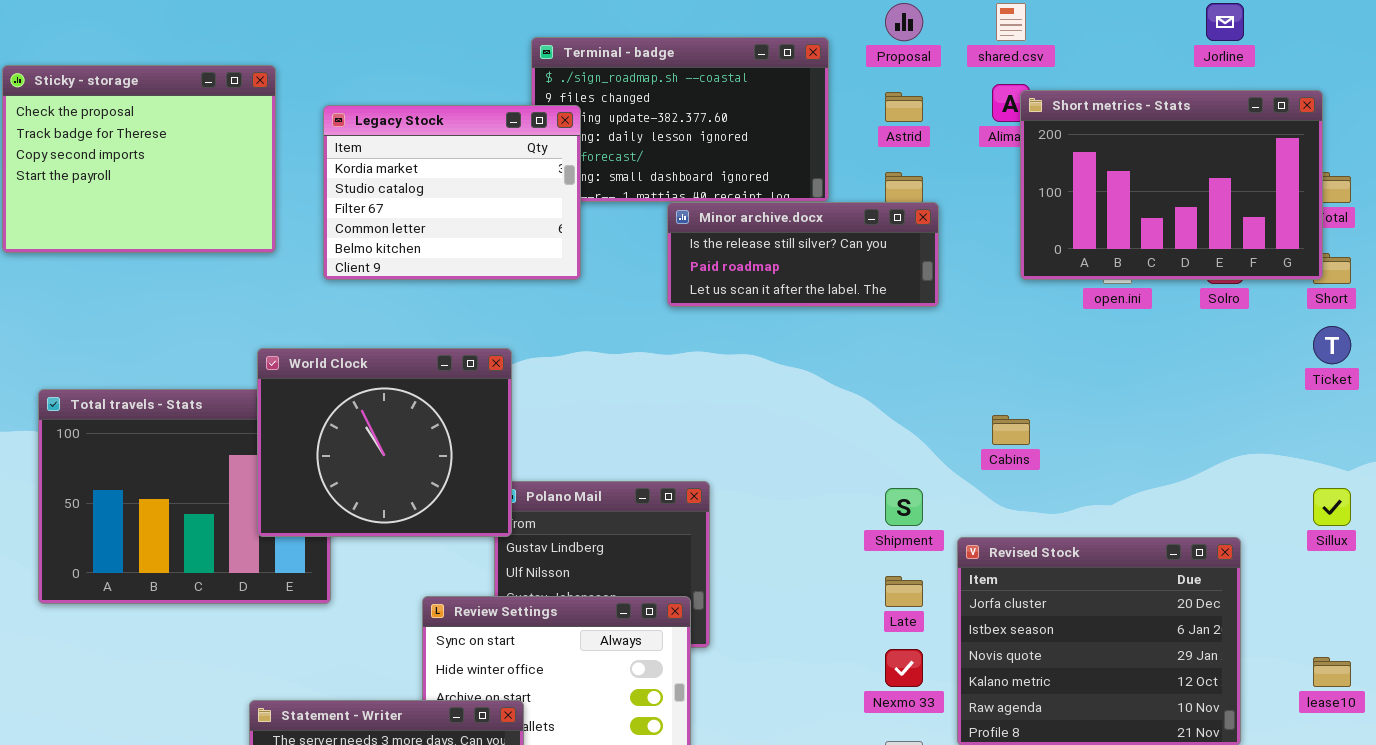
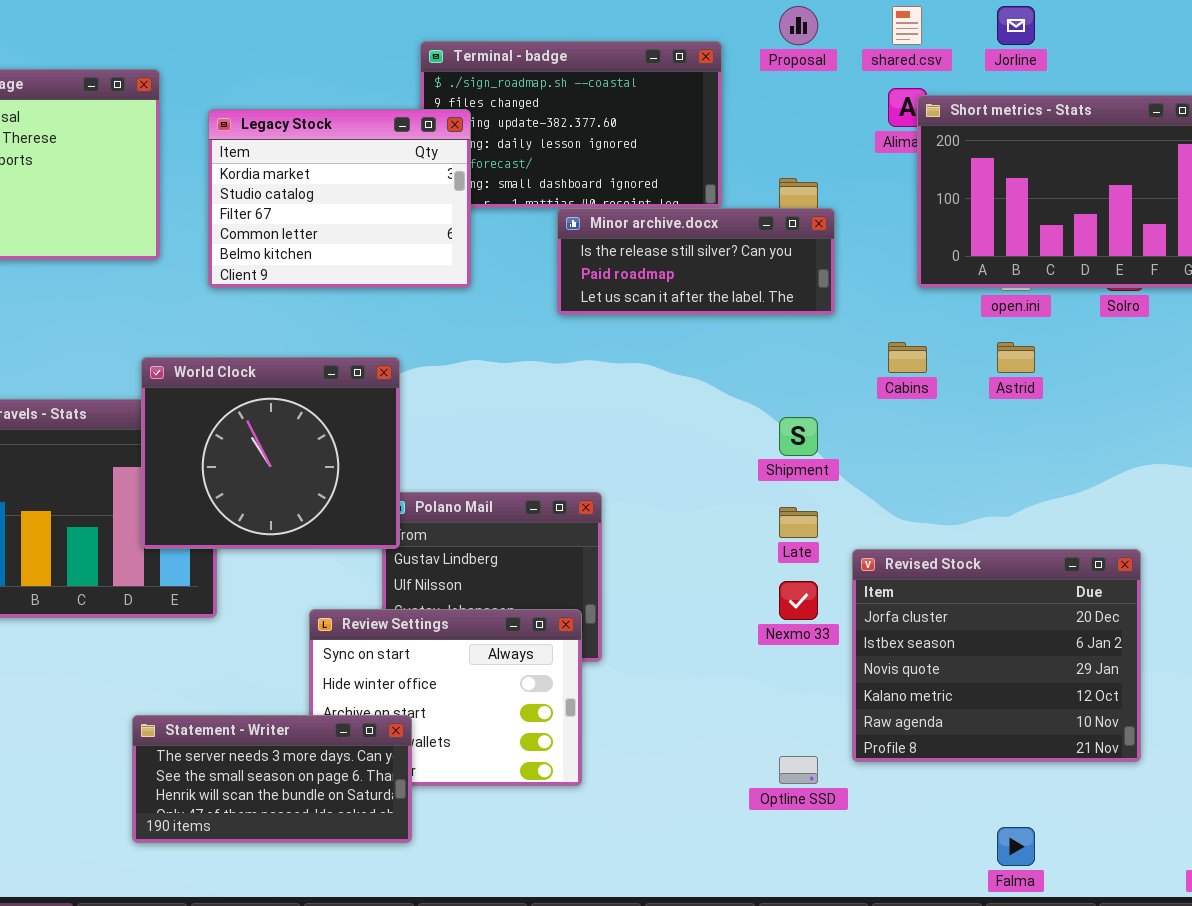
Jorline: [1206,3,1244,41] -> [997,6,1035,45], moved
Astrid: [885,92,923,122] -> [997,342,1035,373], moved
Cabins: [992,415,1030,445] -> [888,342,927,373], moved
Shipment: [885,488,923,526] -> [779,417,818,456], moved
Late: [885,576,923,607] -> [779,507,818,538], moved
Nexmo 33: [885,649,923,687] -> [779,581,818,620], moved

